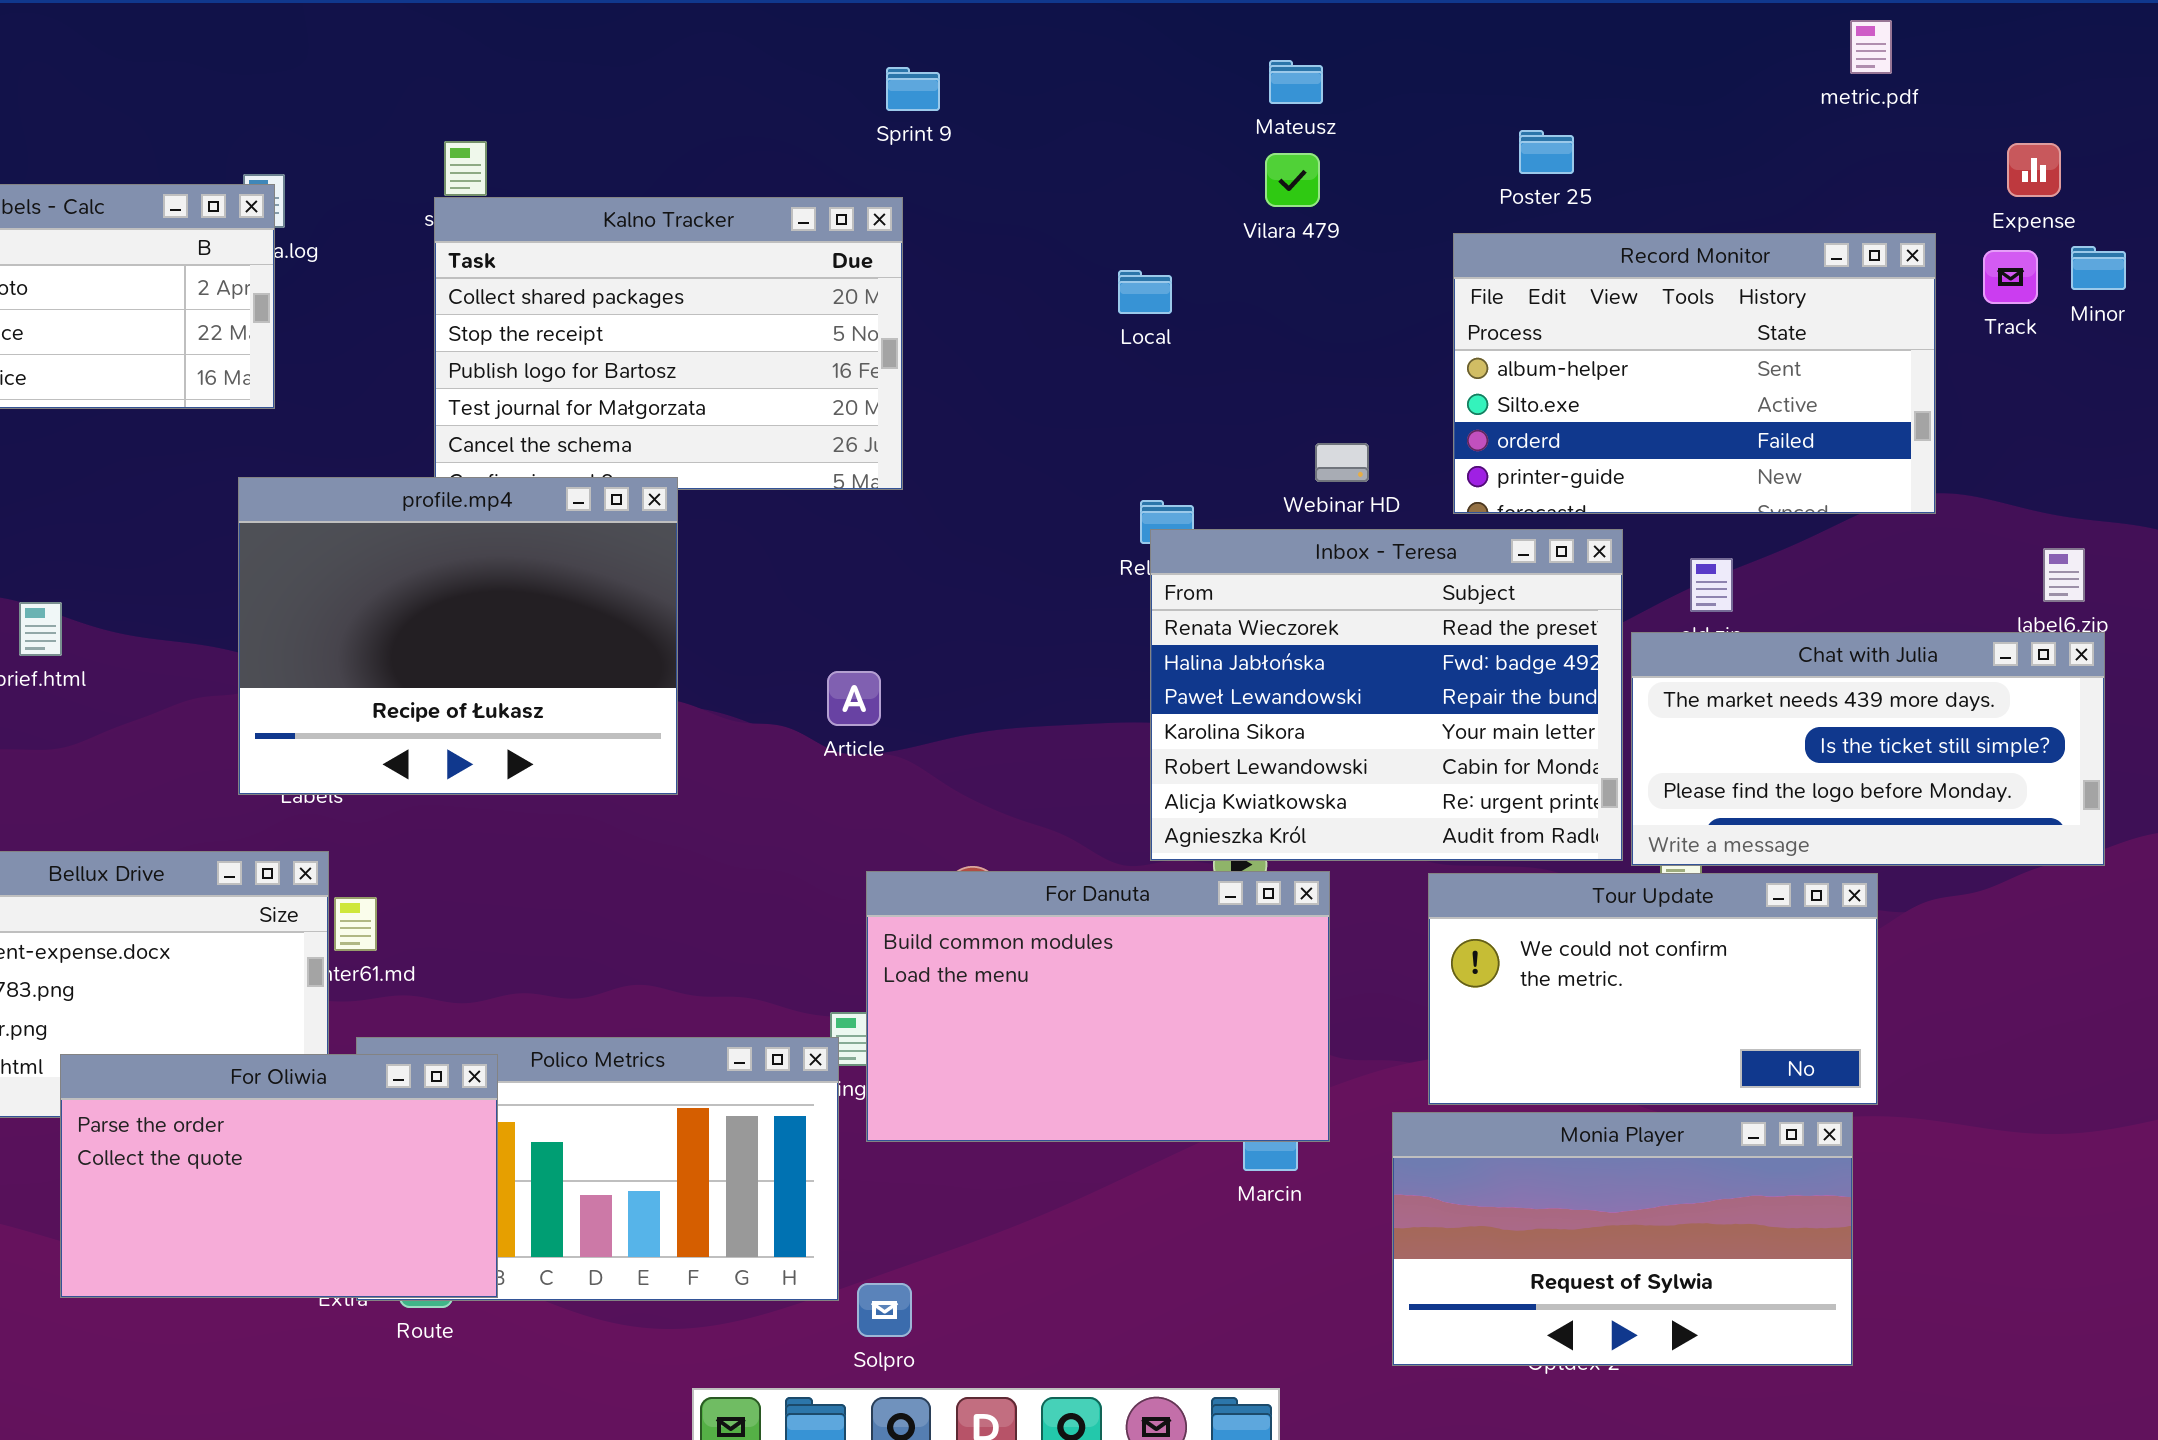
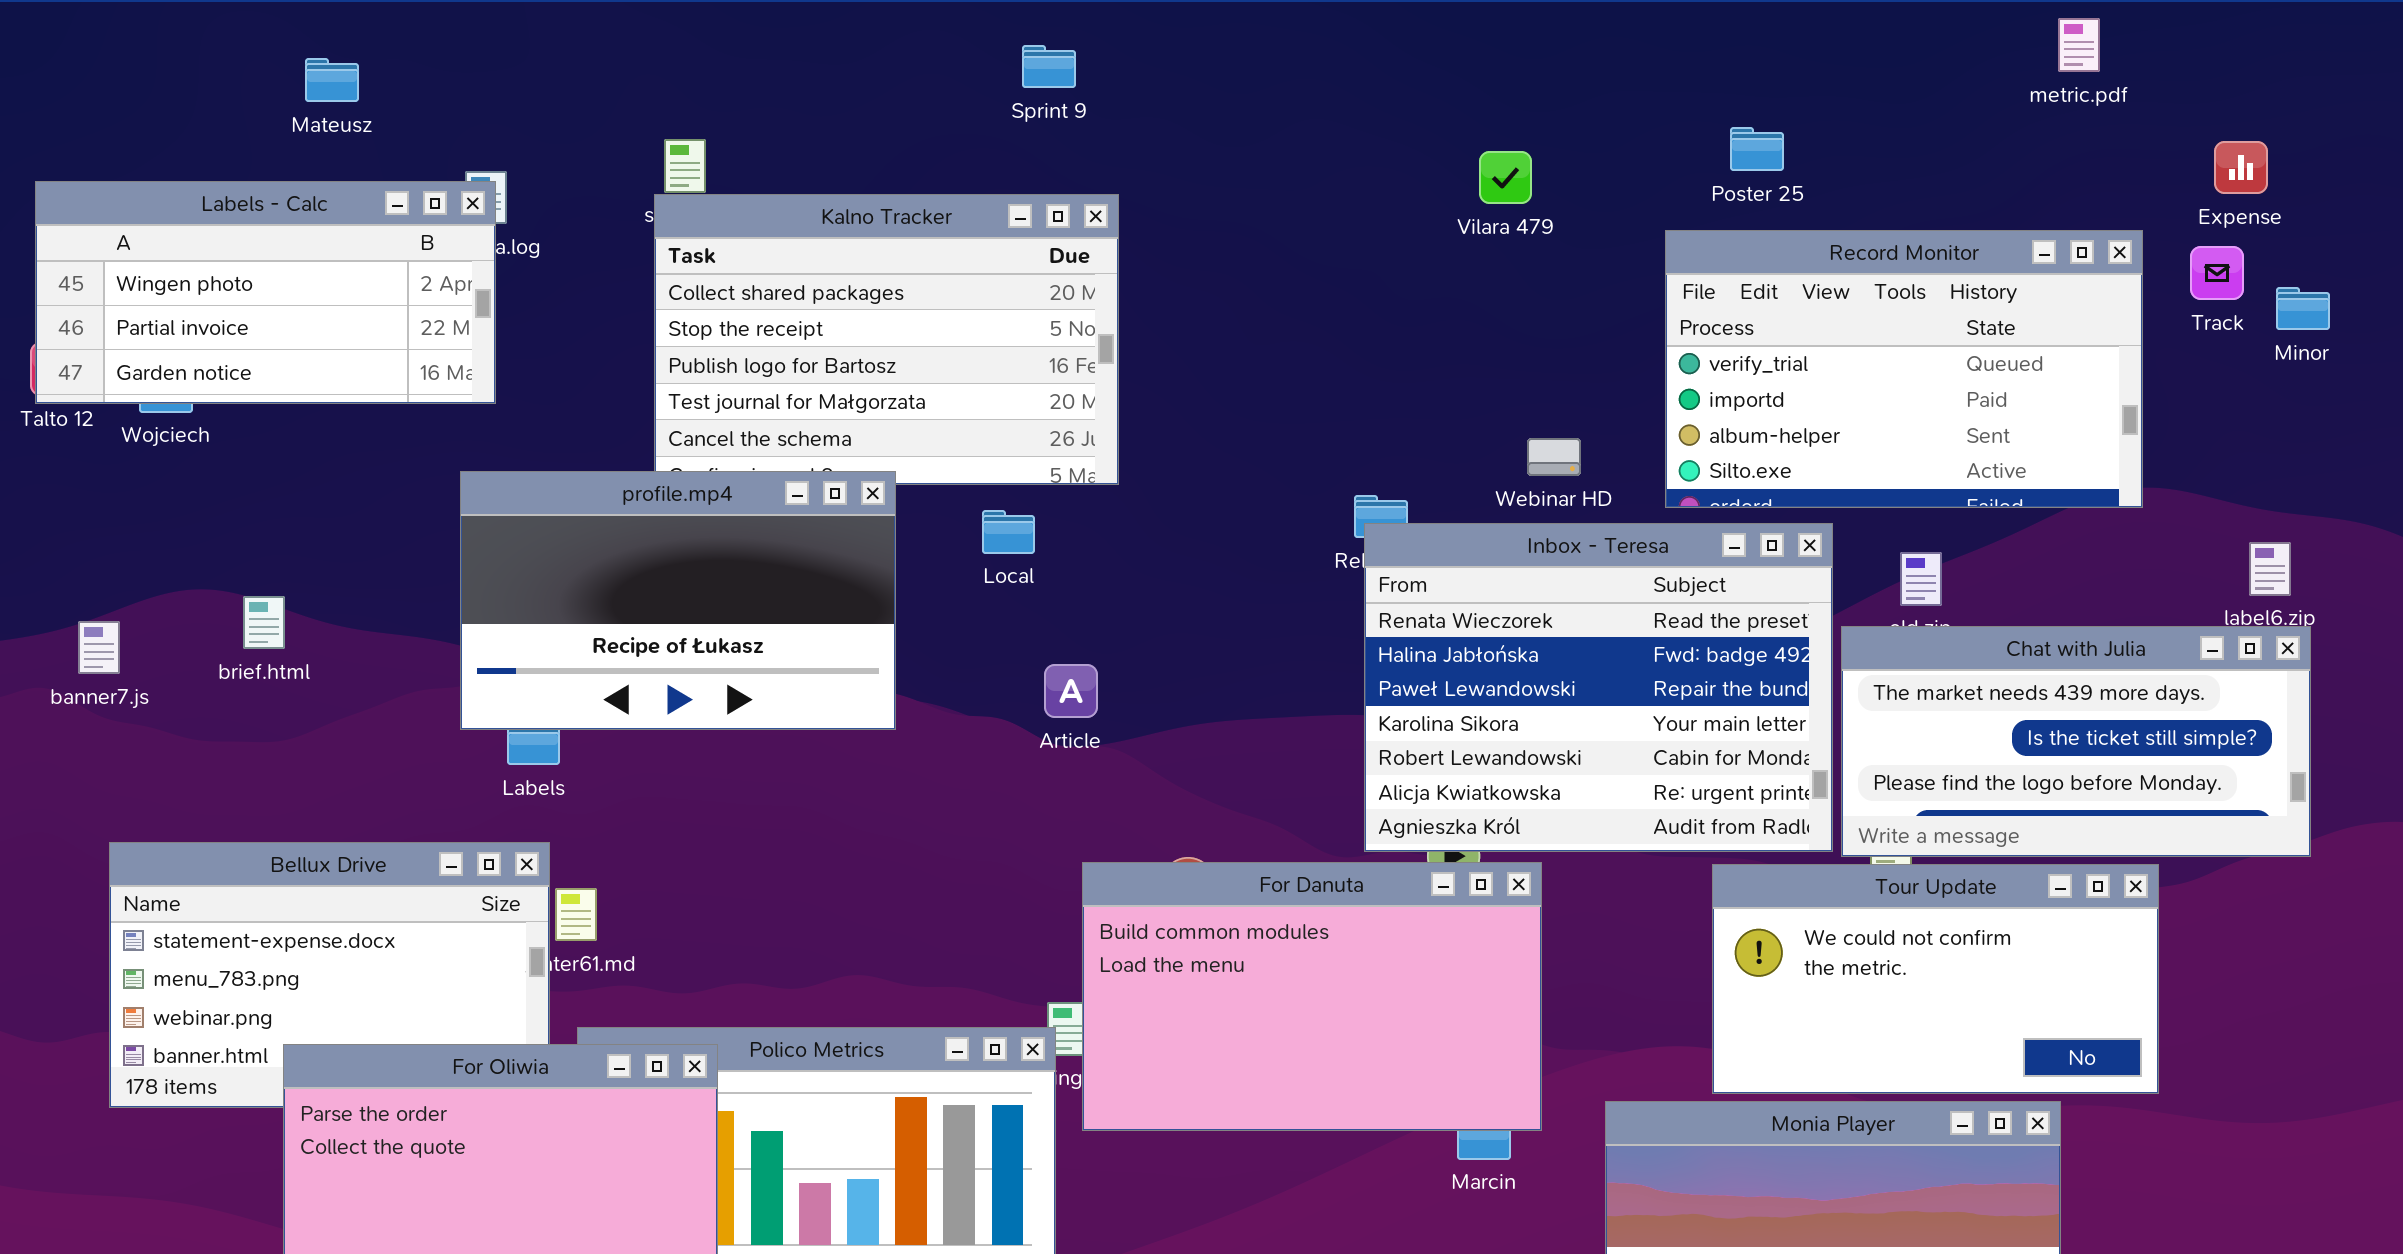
Mateusz: [1269,60,1323,104] -> [305,58,359,102], moved
Sprint 9: [886,67,940,111] -> [1022,45,1076,88], moved
Record Monitor: [1453,233,1936,514] -> [1665,230,2143,508], scrolled up 2 rows
Minor: [2071,246,2126,290] -> [2276,287,2330,330], moved
Local: [1118,270,1172,314] -> [982,510,1035,554], moved
profile.mp4: [238,477,678,795] -> [460,471,896,730], resized
Tour Update: [1428,873,1878,1105] -> [1712,864,2159,1094], moved

